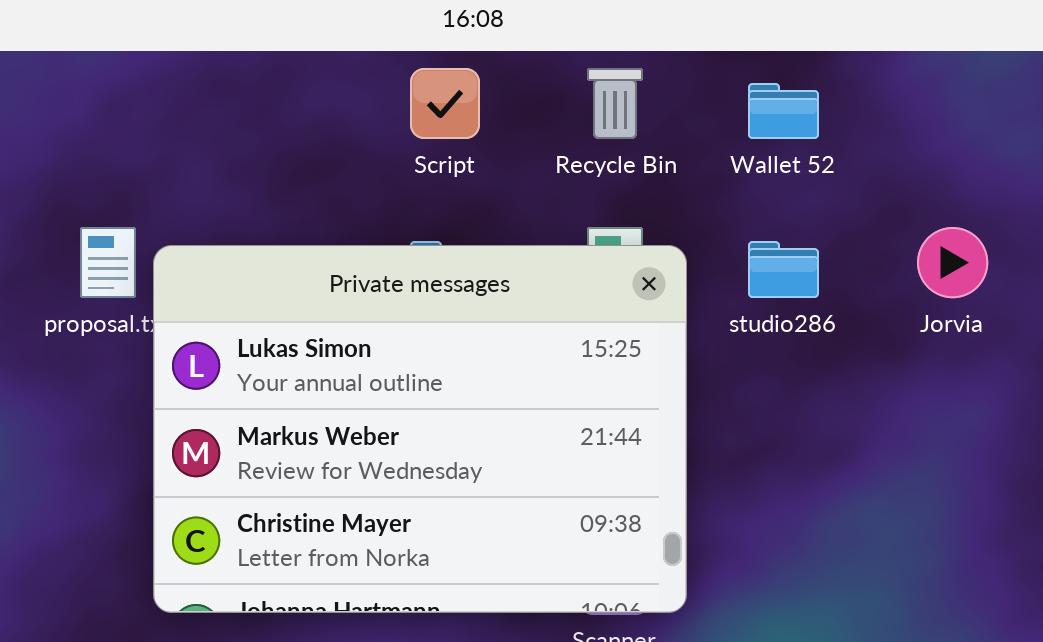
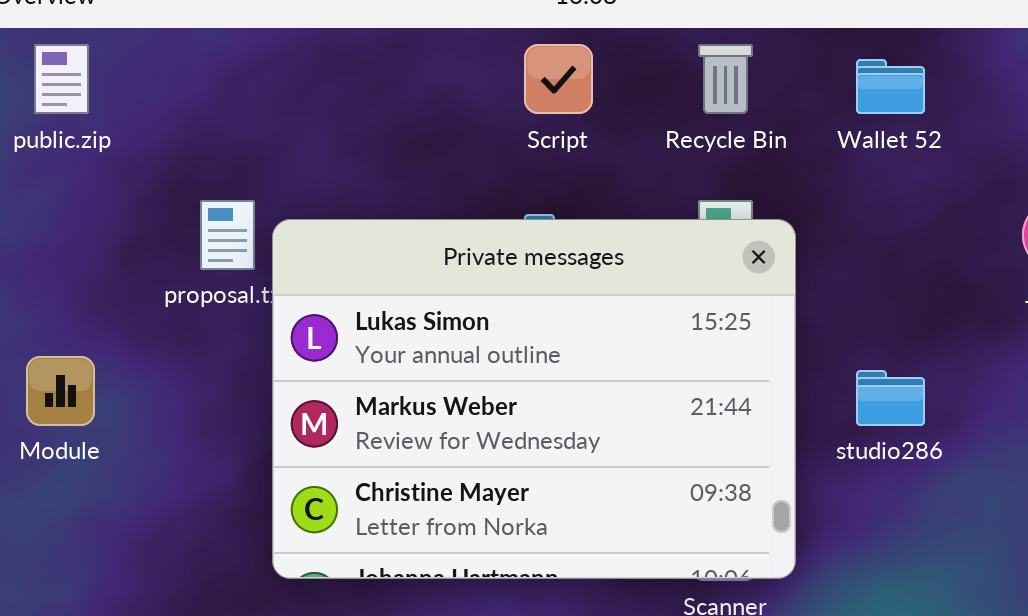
studio286: [748,241,819,298] -> [856,370,925,426], moved

